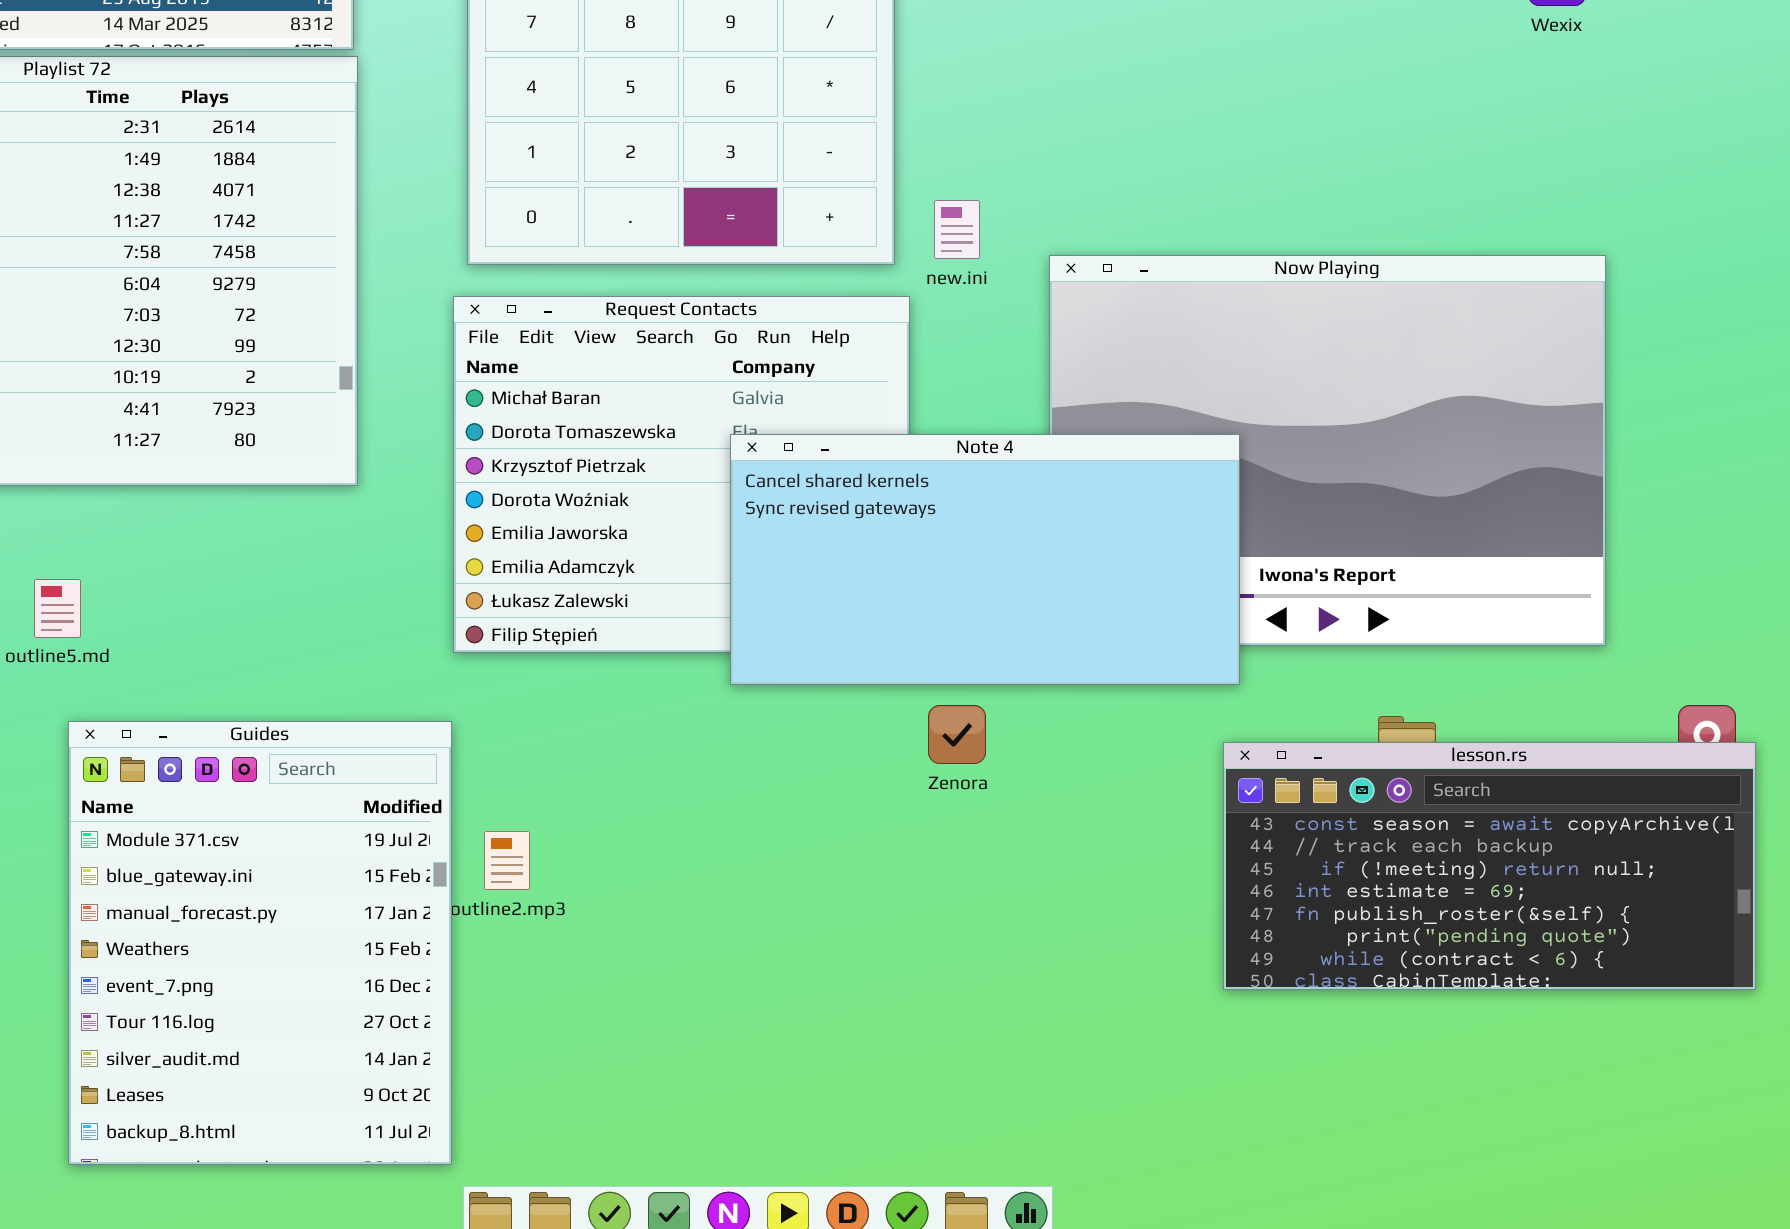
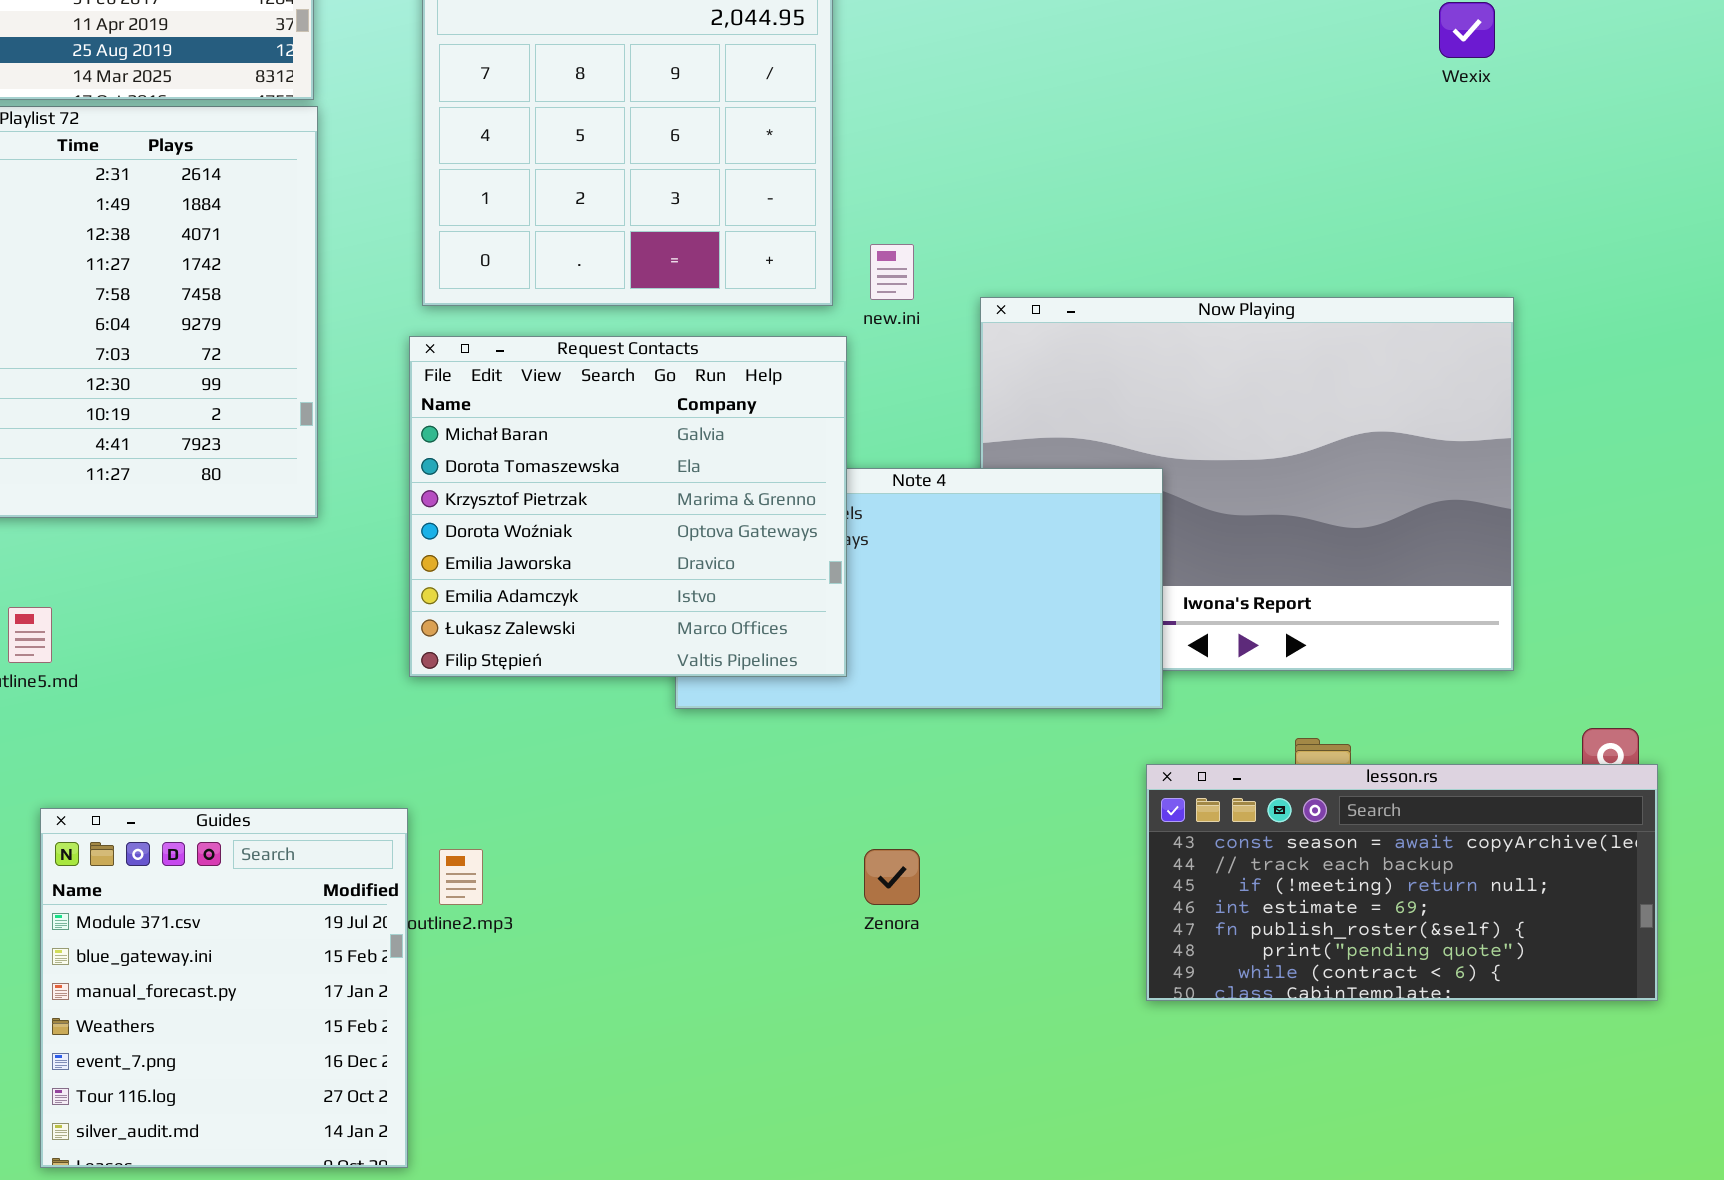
Request Contacts: [453,296,910,653] -> [409,336,847,677], raised
Zenora: [928,705,986,764] -> [864,849,920,905], moved
Guides: [68,721,452,1165] -> [40,808,408,1168], resized

